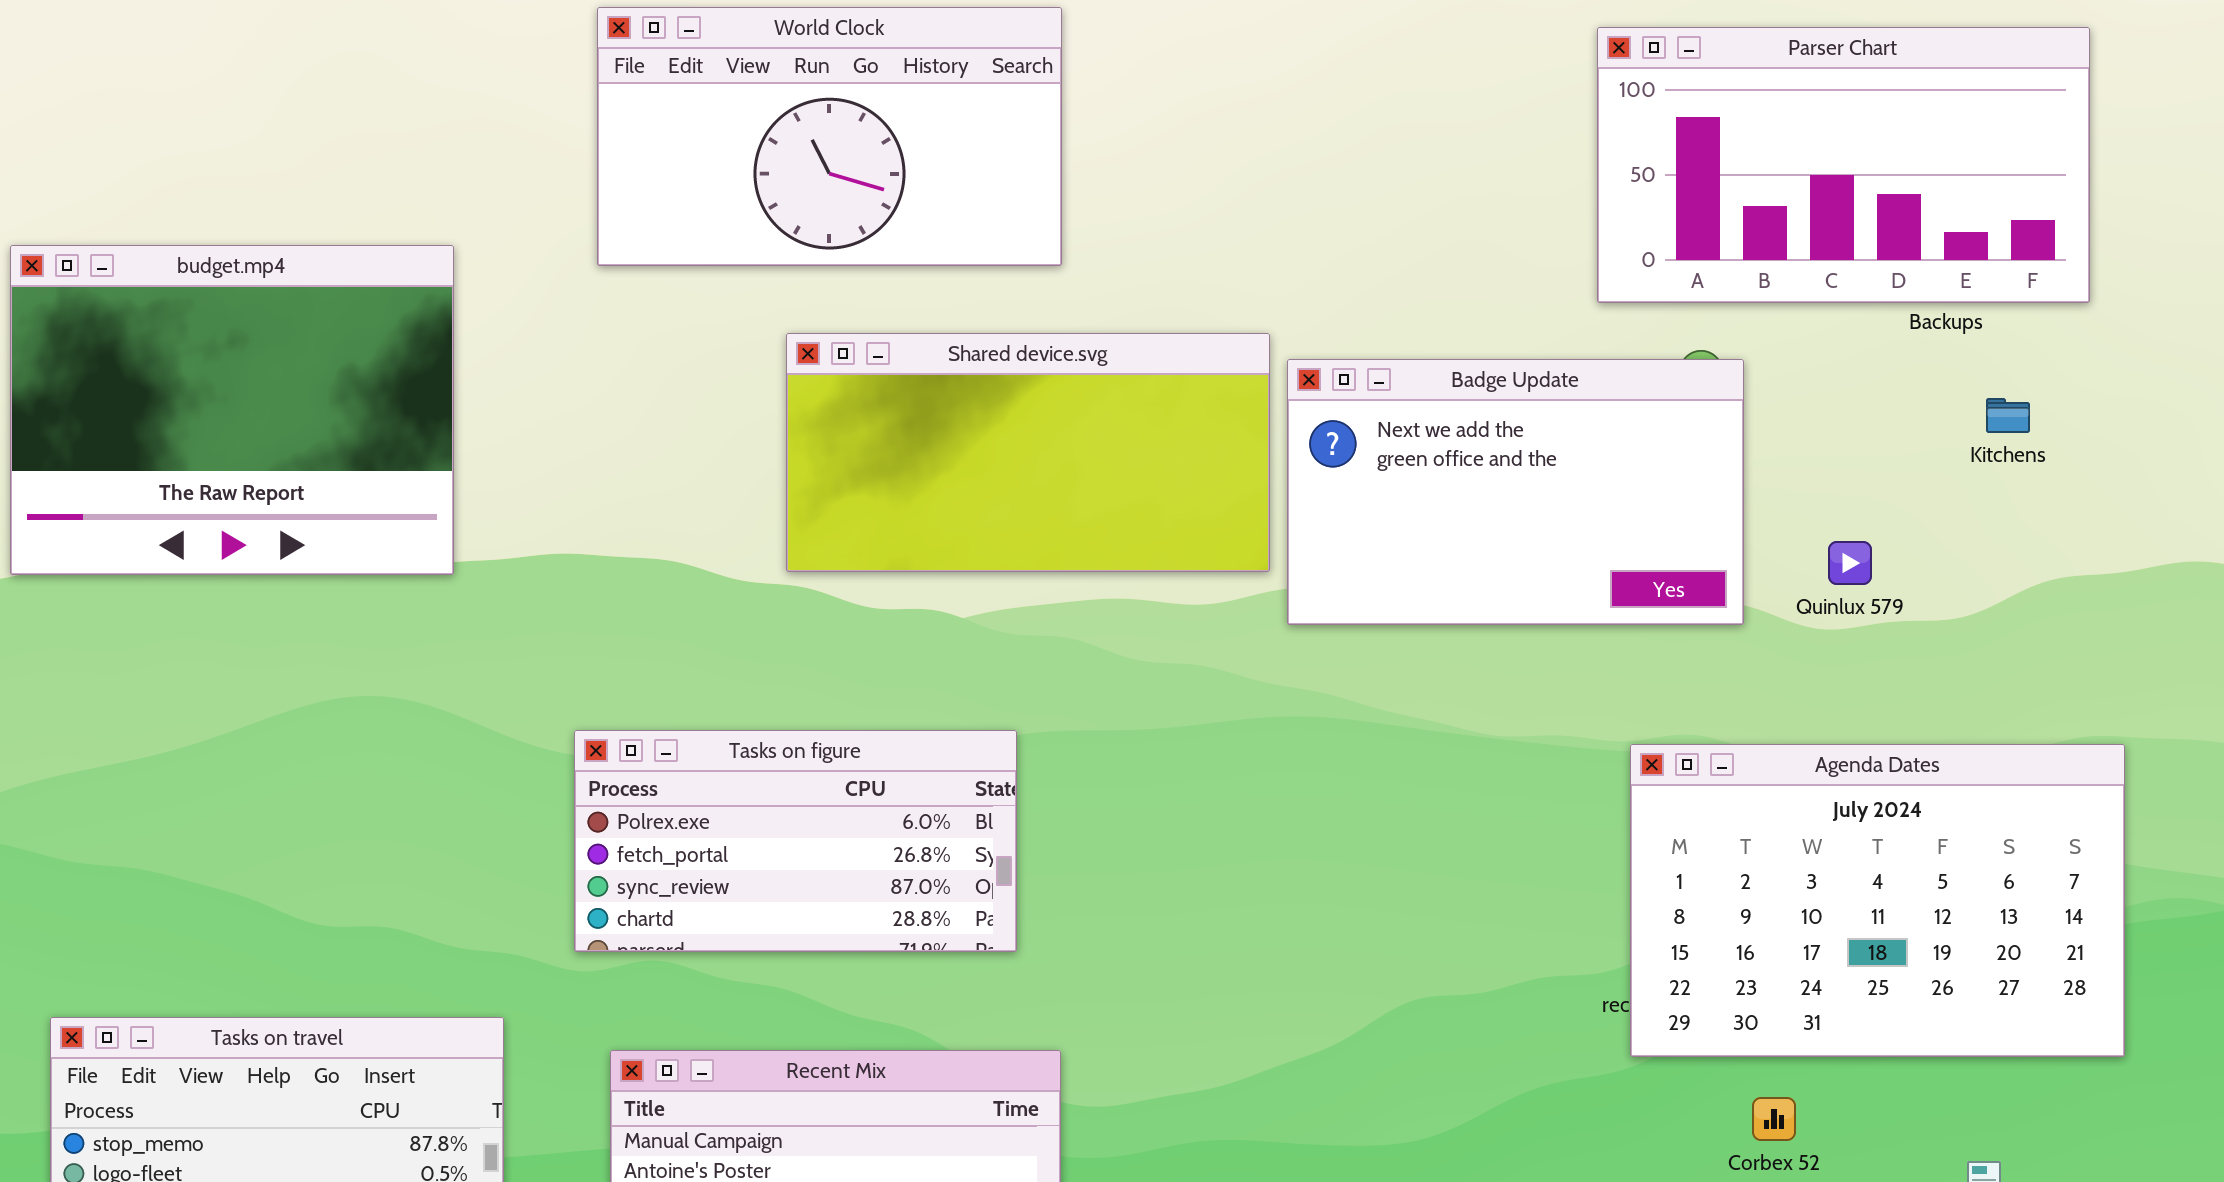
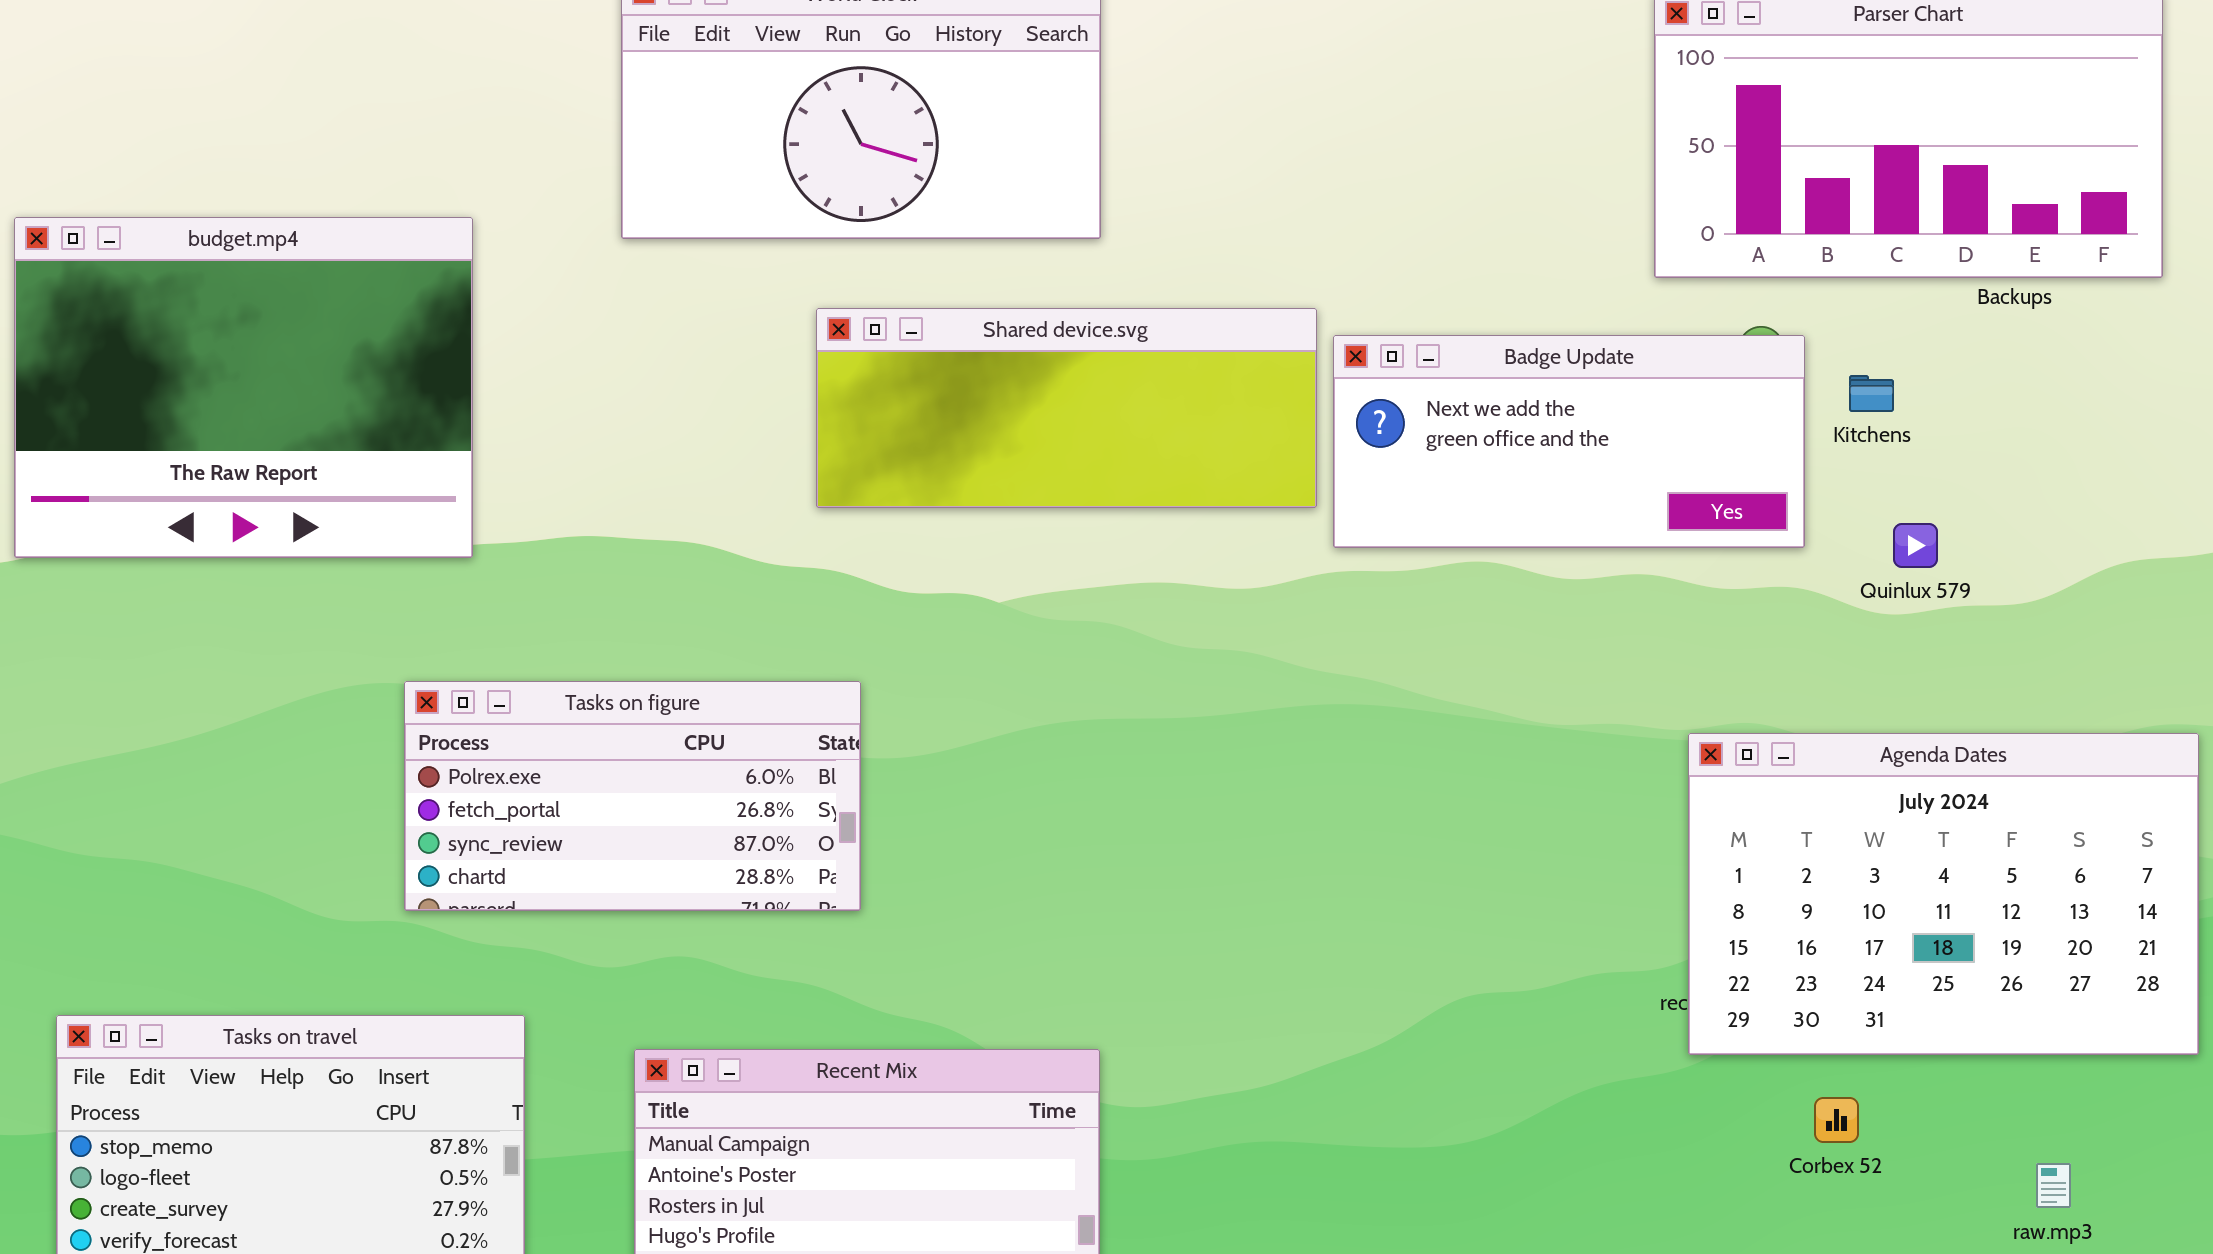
Shared device.svg: [786,333,1270,572] -> [816,308,1317,508], resized
Badge Update: [1287,359,1744,625] -> [1333,335,1805,548], resized
Kitchens: [1986,398,2030,433] -> [1849,375,1894,412], moved
Tasks on figure: [574,730,1017,952] -> [404,681,861,911], moved

